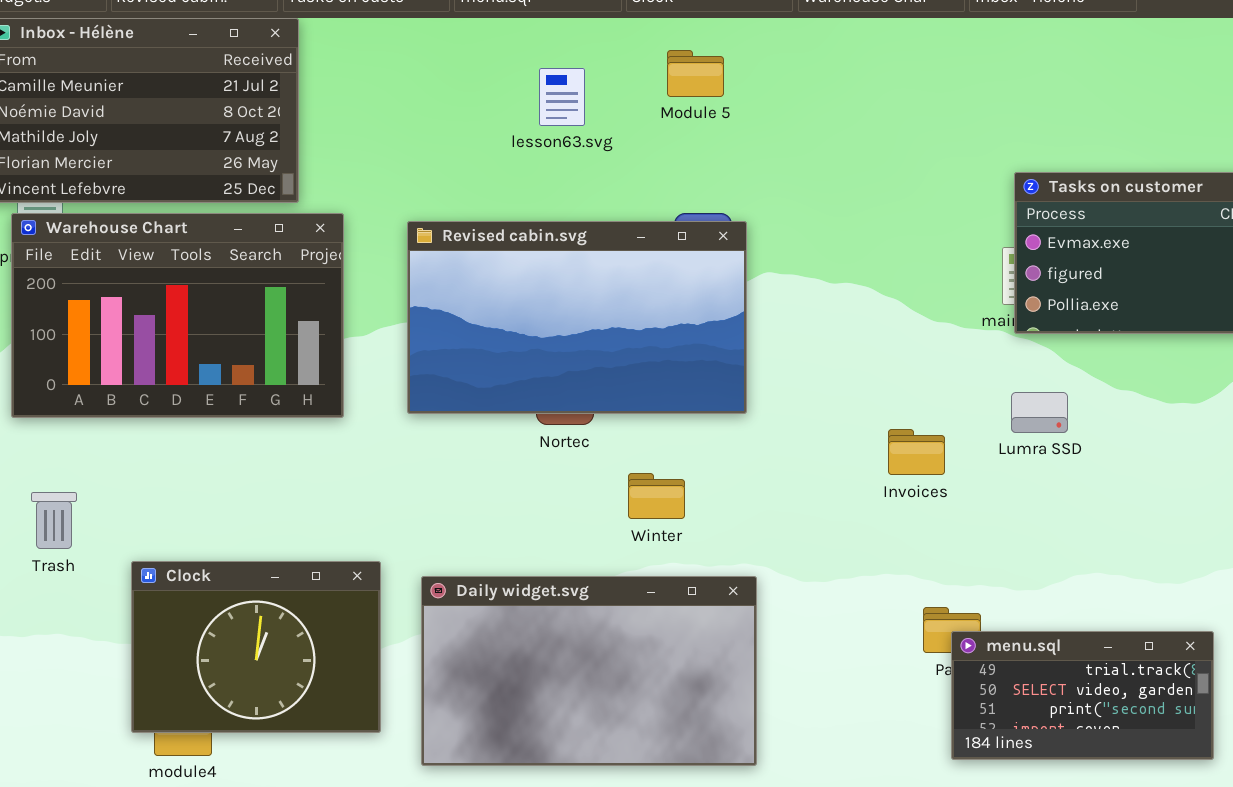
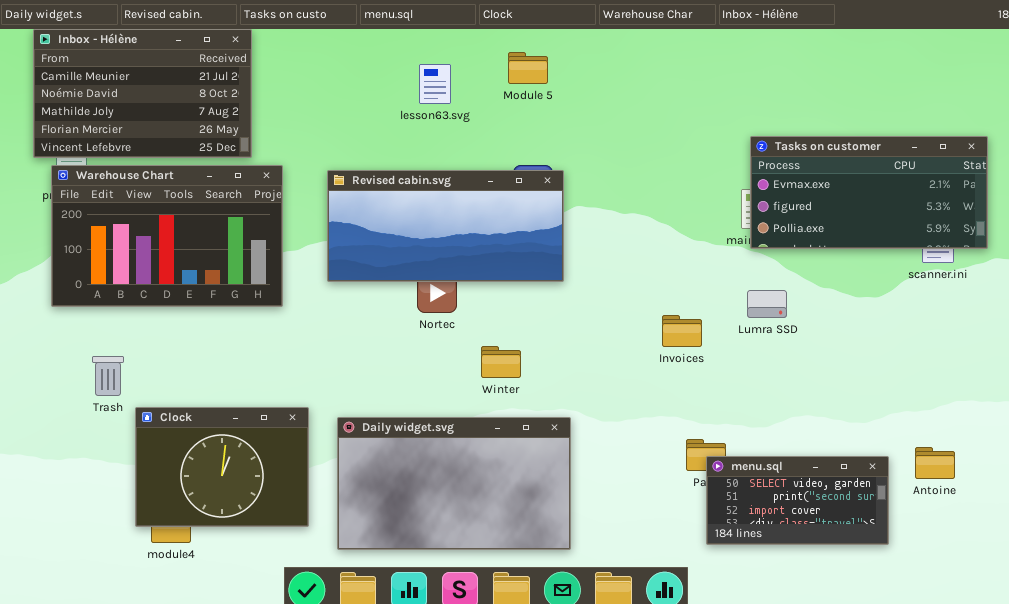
Revised cabin.svg: [407,221,747,414] -> [327,170,564,282], resized
Trash: [31,492,77,549] -> [92,356,124,396], moved
menu.sql: [951,631,1214,760] -> [706,456,889,545], scrolled down 1 row

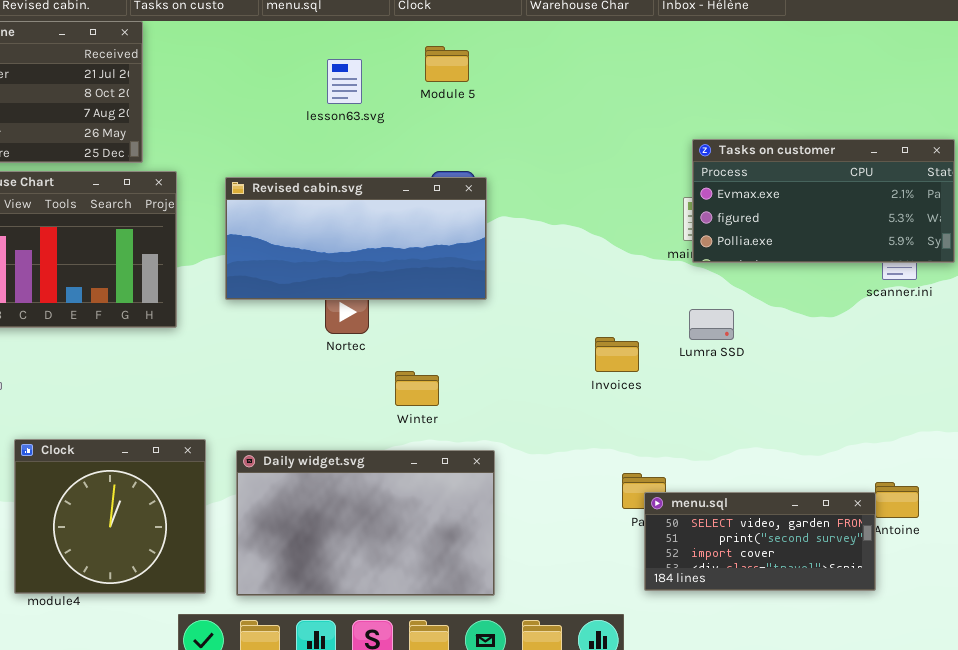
Clock: [135,407,309,527] -> [14,439,206,594], resized
menu.sql: [706,456,889,545] -> [644,492,876,591], resized

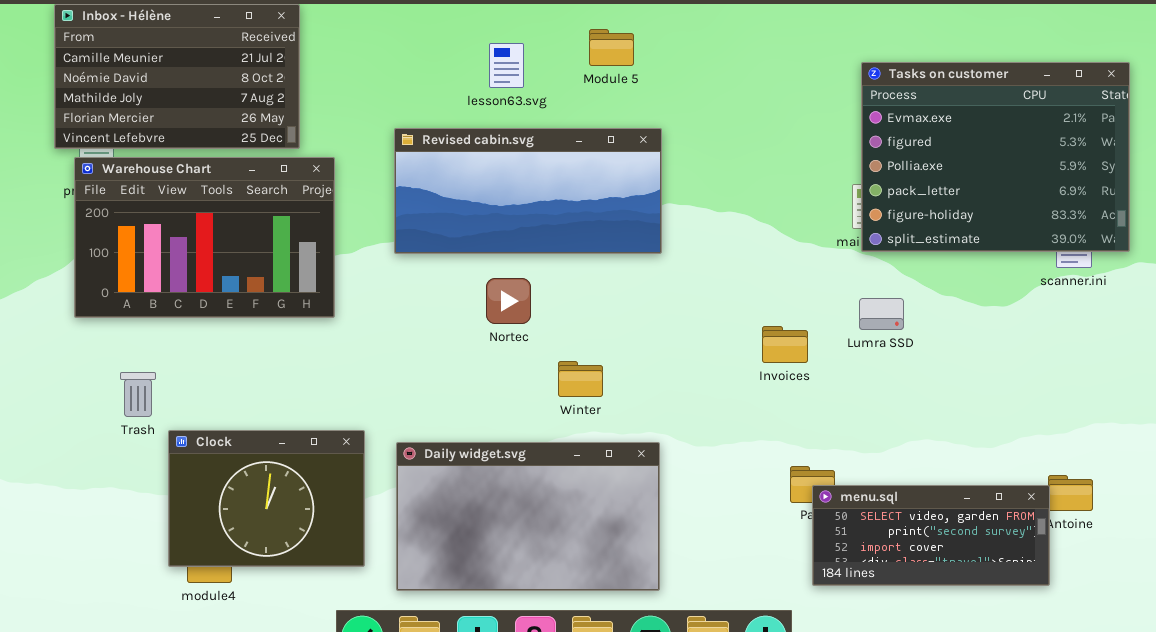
Tasks on customer: [692,139,955,263] -> [861,62,1130,252], resized
Revised cabin.svg: [225,177,487,300] -> [394,128,662,254], moved
Clock: [14,439,206,594] -> [168,430,365,567], resized

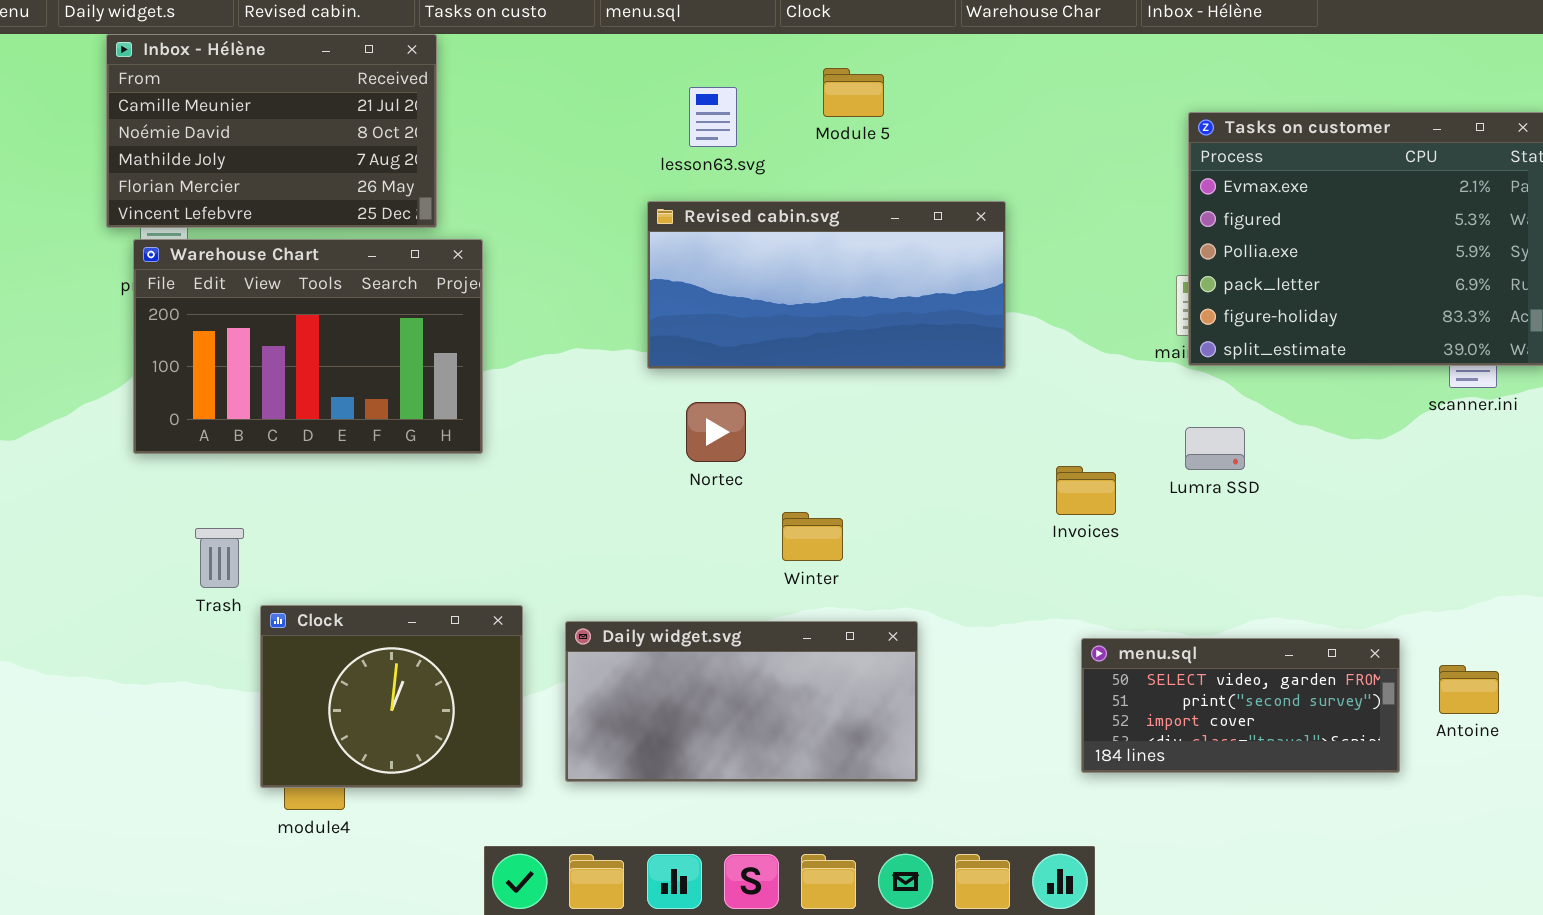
Revised cabin.svg: [394,128,662,254] -> [647,201,1006,369], moved
Daily widget.svg: [396,442,660,591] -> [565,621,918,782], resized
menu.sql: [812,485,1050,586] -> [1081,638,1400,773], moved

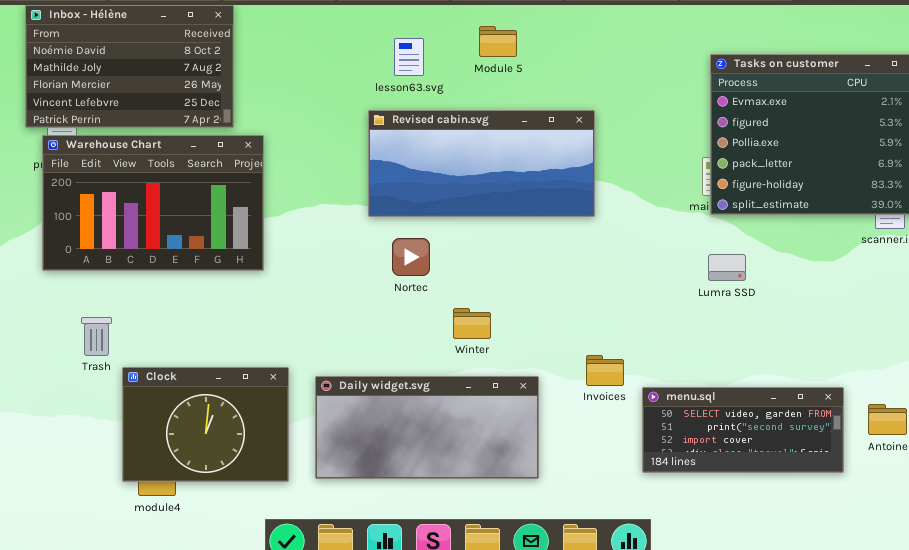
Inbox - Hélène: [106,34,437,228] -> [25,5,234,128], scrolled down 1 row
Invoices: [1056,466,1116,515] -> [586,355,624,386], moved

